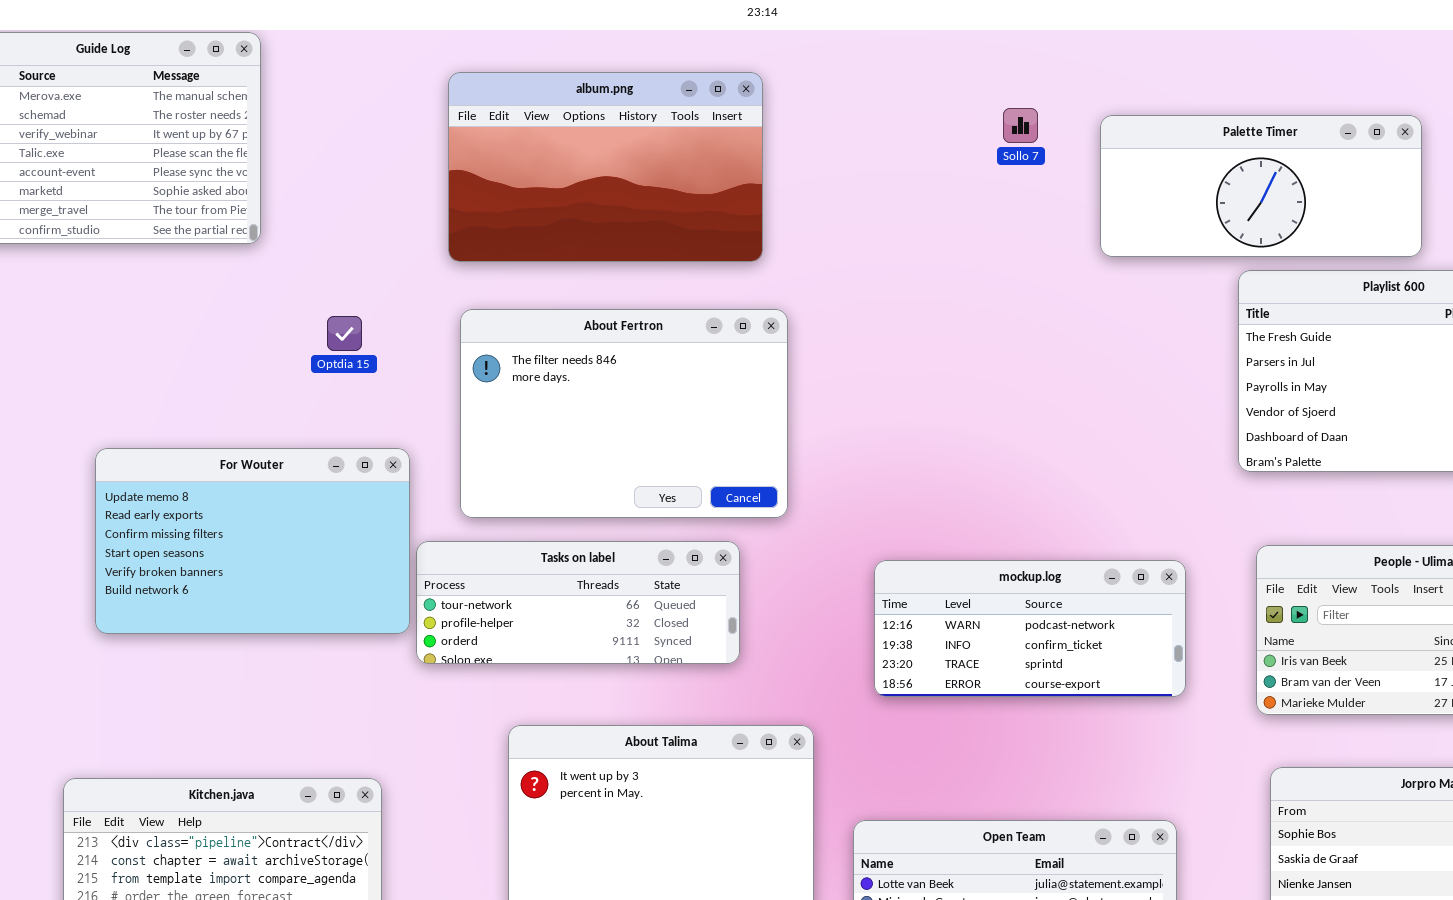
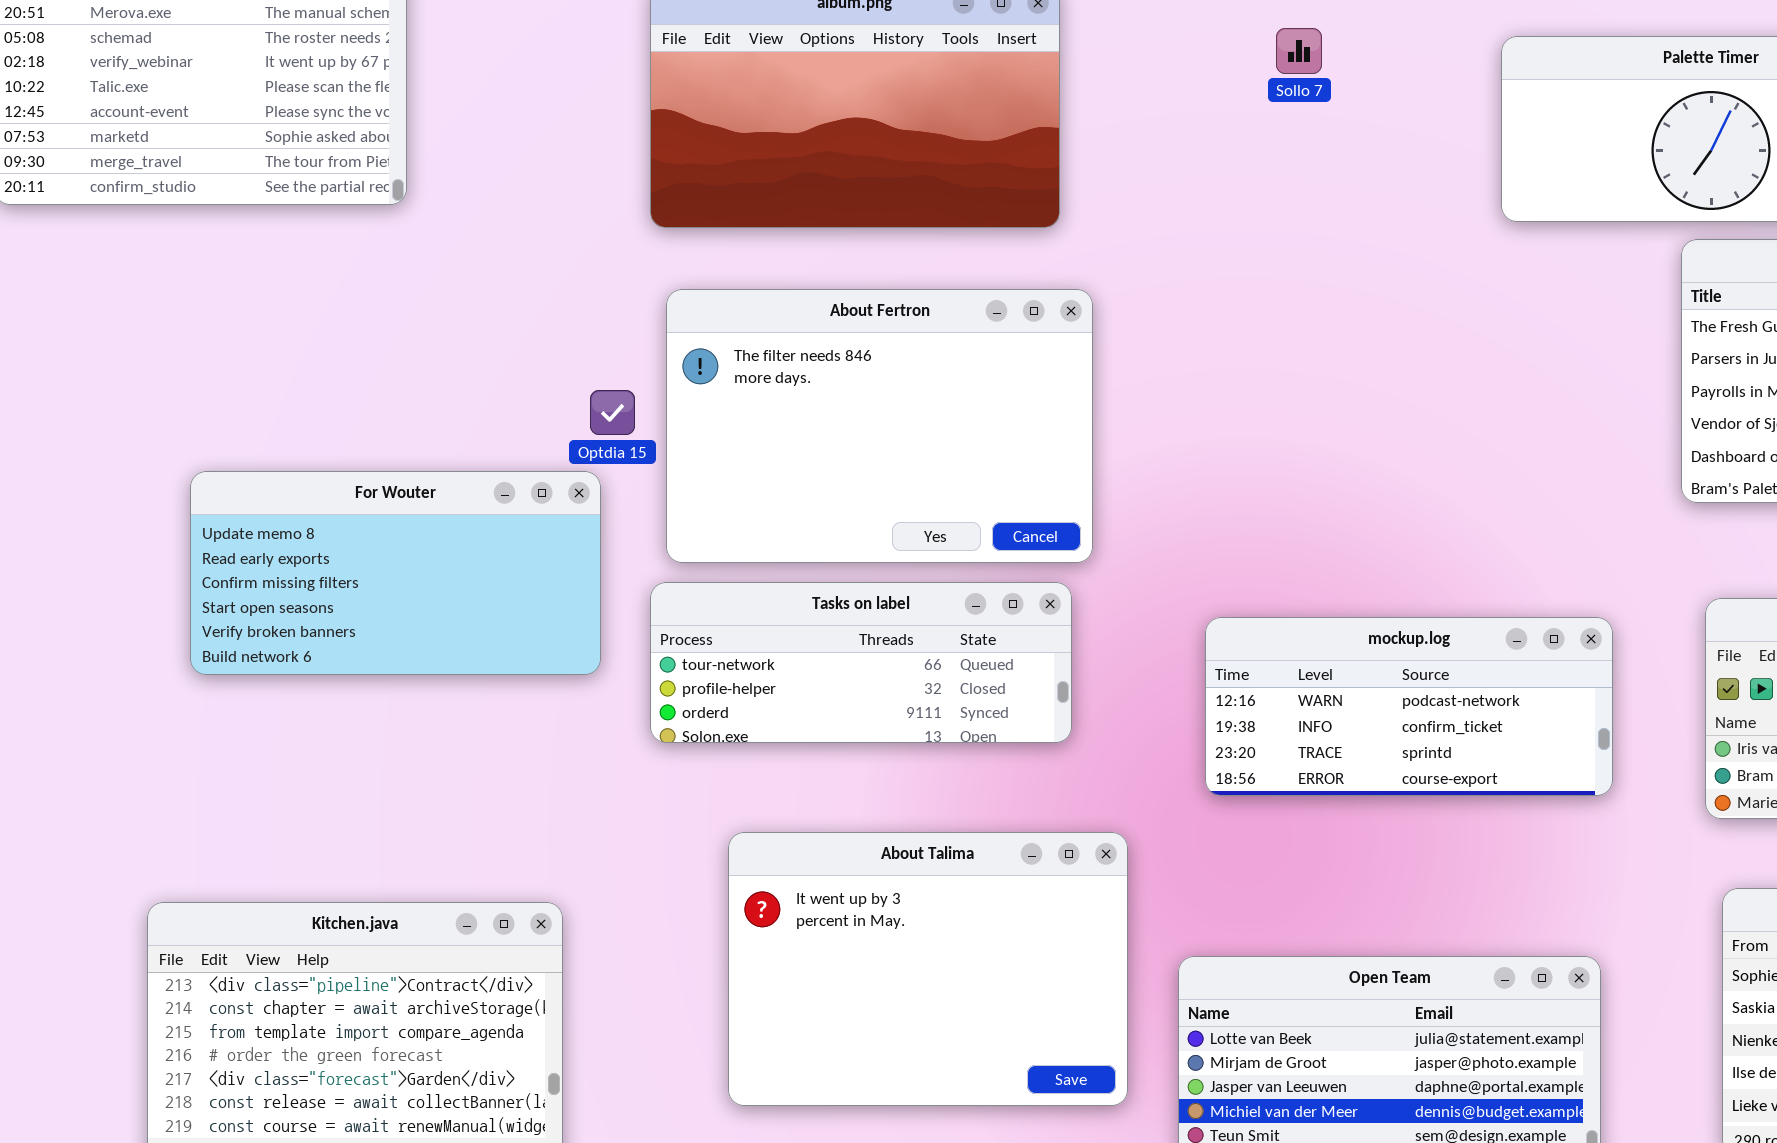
Sollo 7: [1003,108,1038,143] -> [1276,28,1322,74], moved
Optdia 15: [327,316,362,351] -> [590,390,635,435], moved
For Wouter: [95,448,410,634] -> [190,471,601,675], resized
Tasks on label: [416,541,740,664] -> [650,582,1072,743], moved

